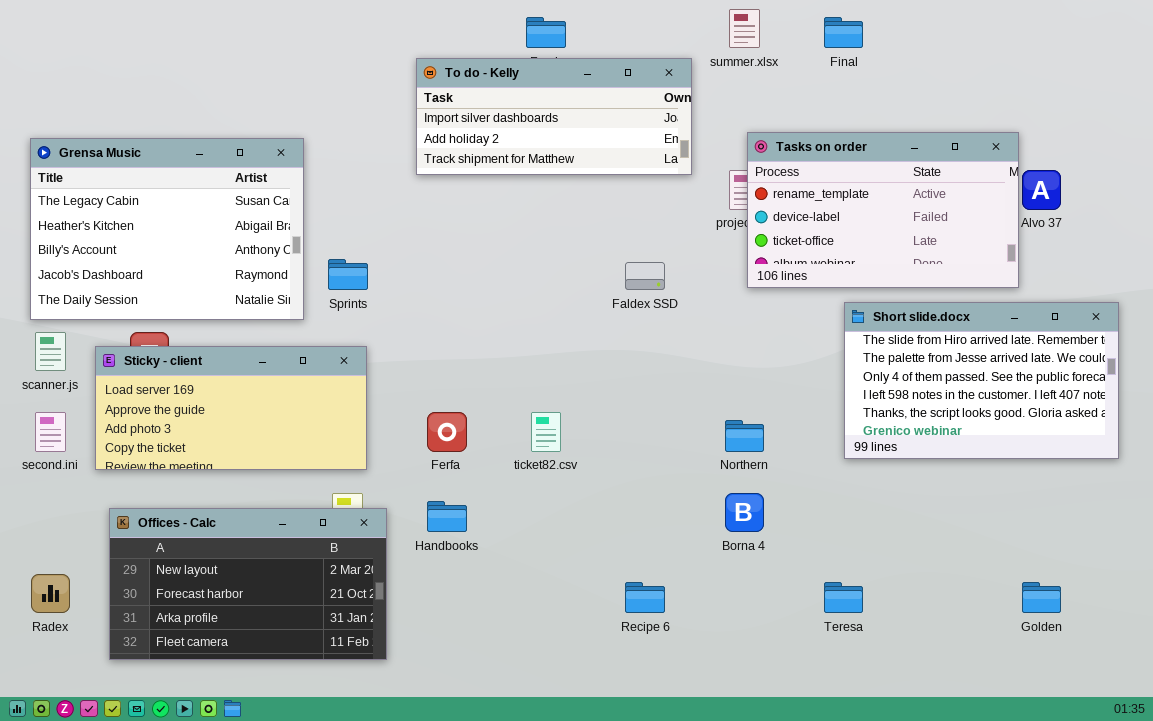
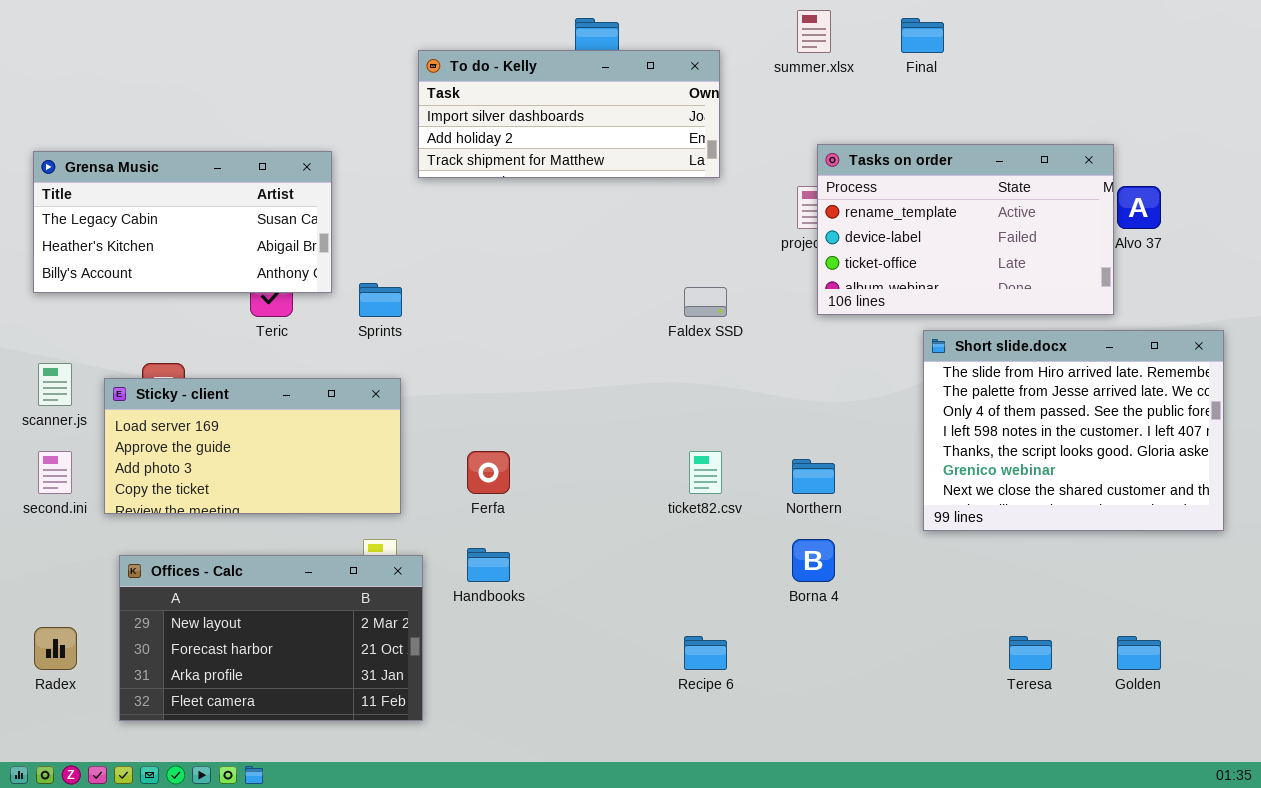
To do - Kelly: [416,58,692,175] -> [418,50,720,178], moved
Grensa Music: [30,138,304,320] -> [33,151,332,293], resized
Short slide.docx: [844,302,1119,459] -> [923,330,1224,531], resized
ticket82.csv: [531,412,561,452] -> [689,451,722,494], moved
Teresa: [824,582,863,613] -> [1009,636,1052,670], moved

